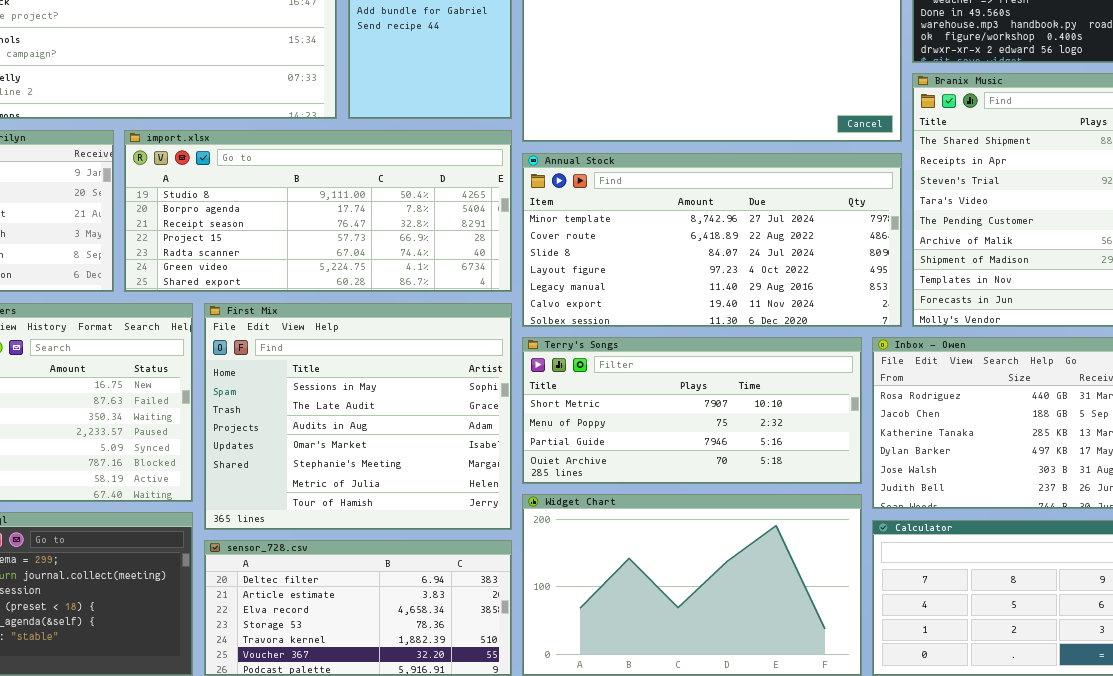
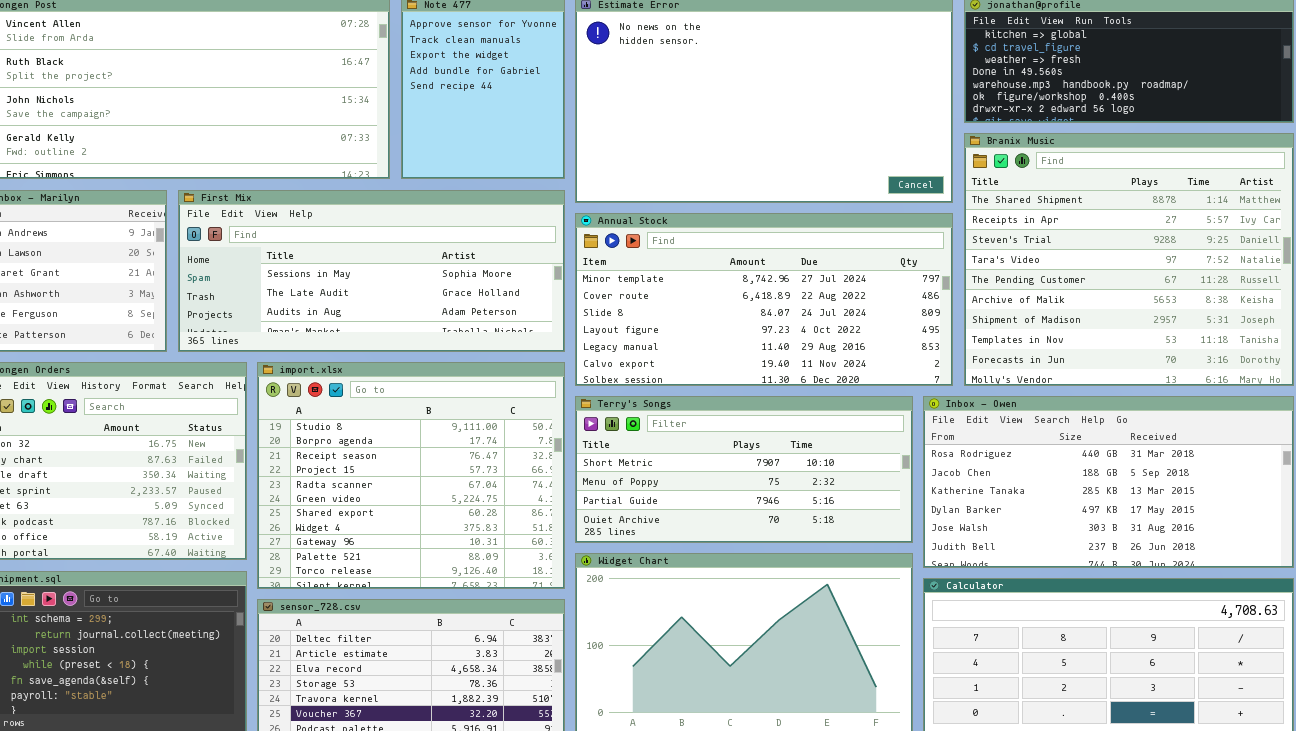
import.xlsx: [124,130,512,292] -> [257,362,565,589], moved, resized
First Mix: [204,303,512,530] -> [178,190,565,352], moved, resized

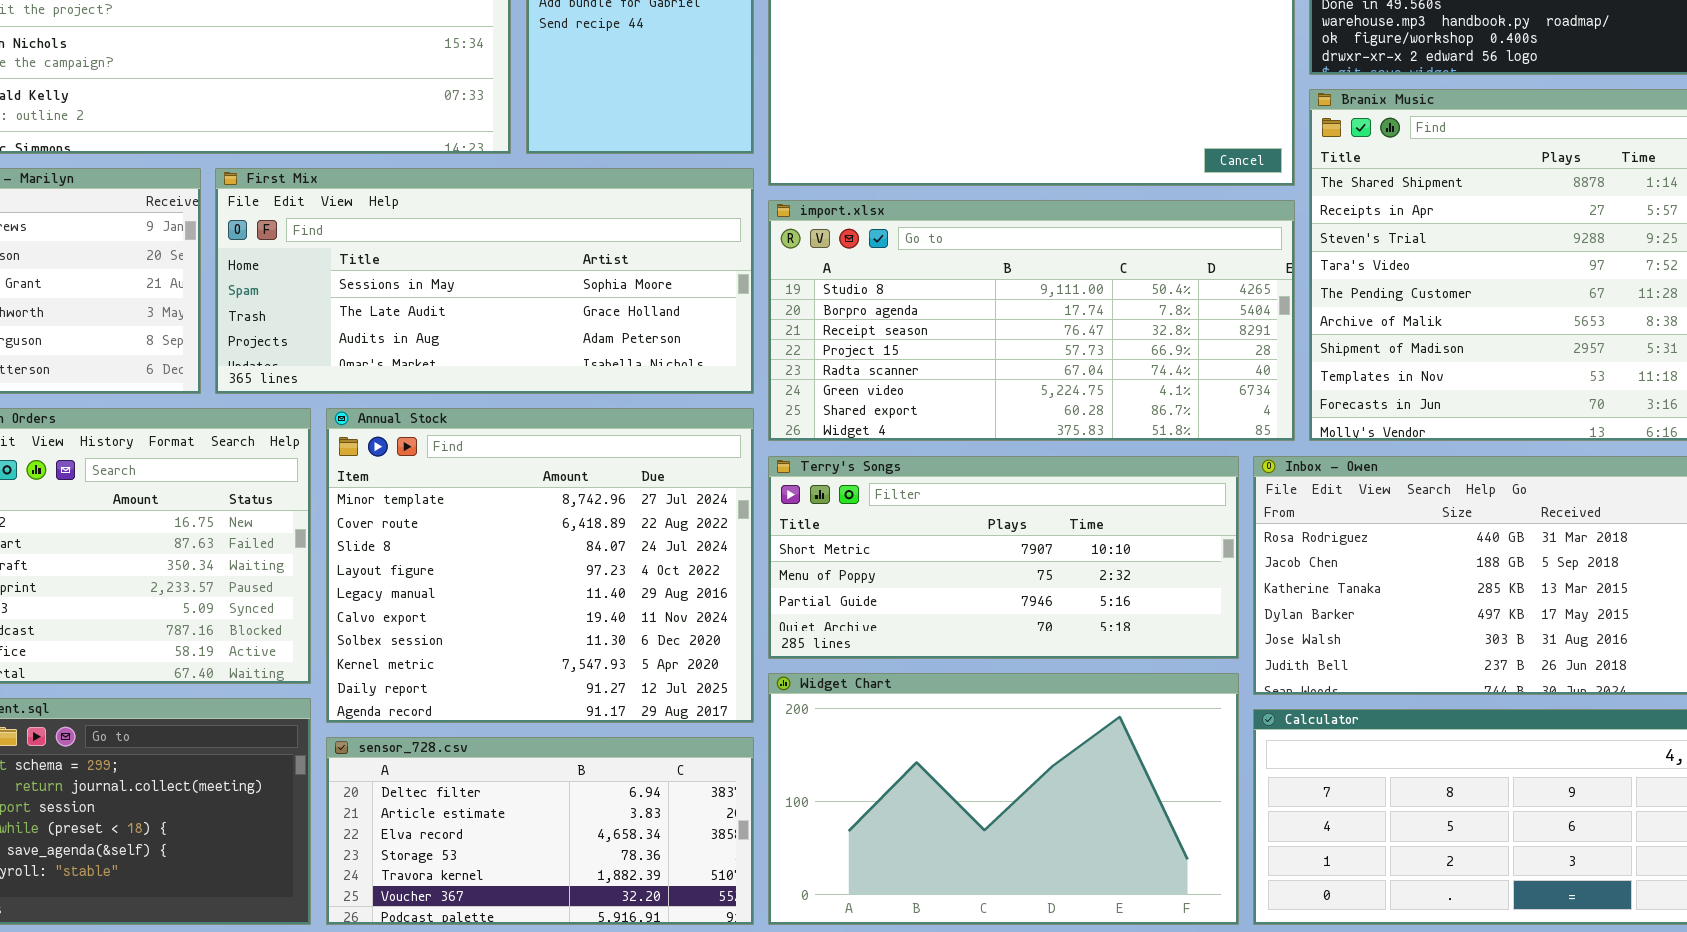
Annual Stock: [575,213,953,386] -> [326,408,754,723], moved, resized
import.xlsx: [257,362,565,589] -> [768,200,1295,441], moved, resized

